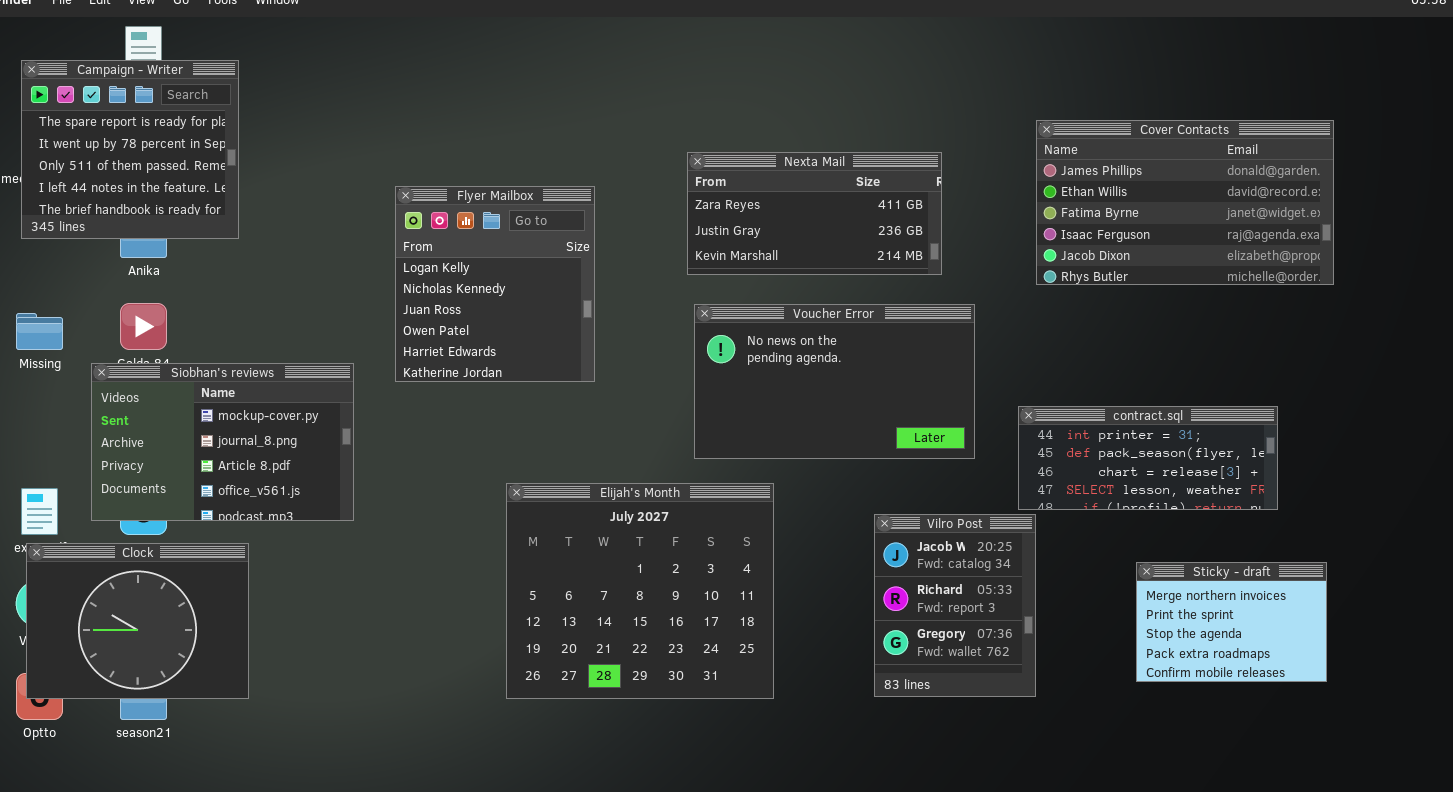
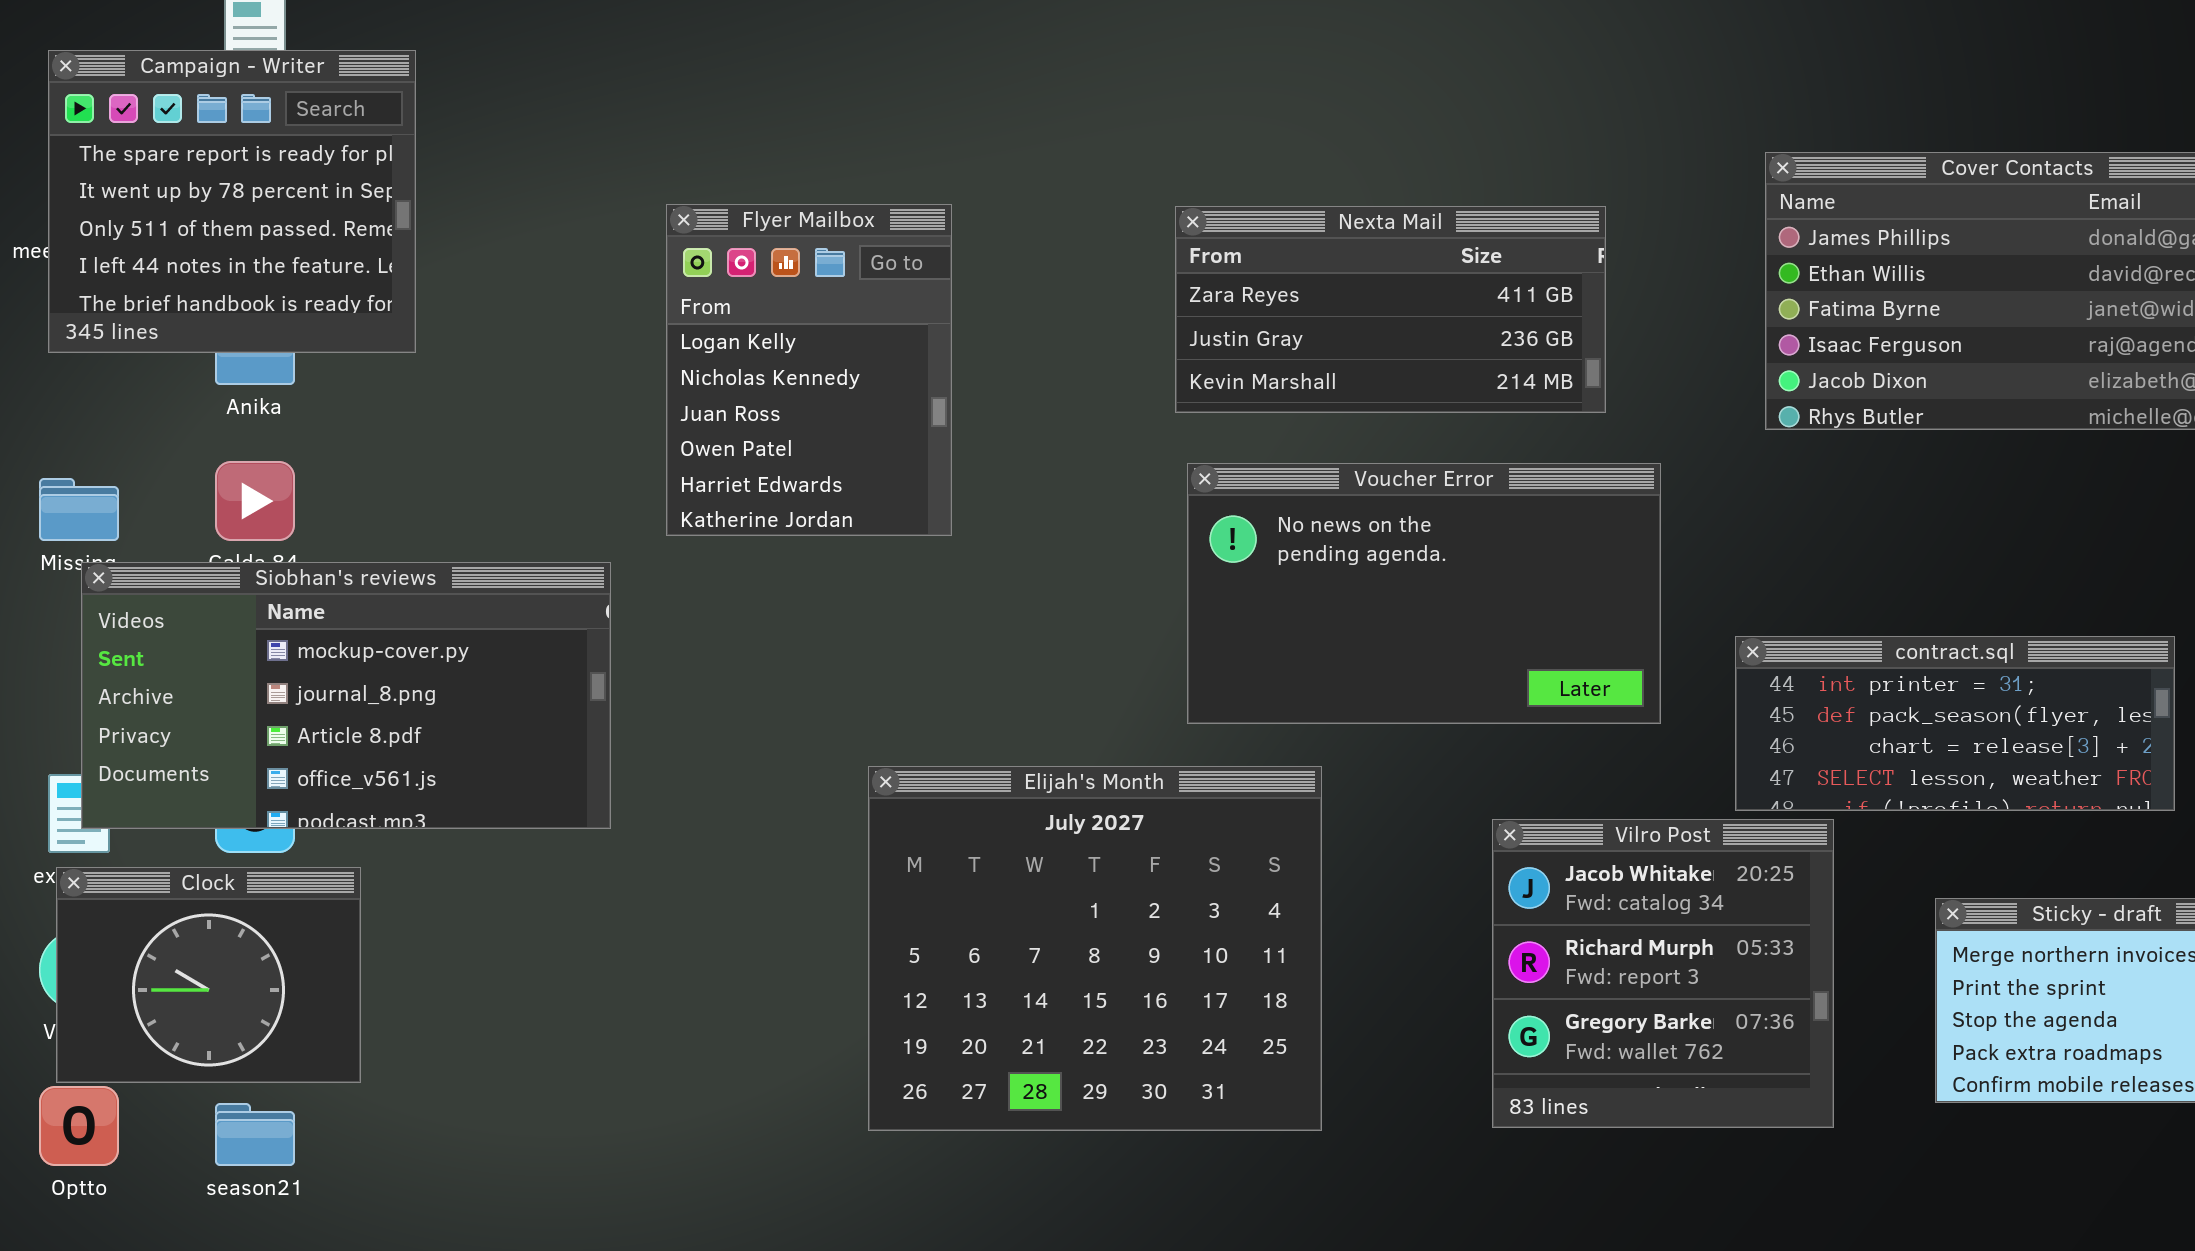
Flyer Mailbox: [395,186,595,382] -> [666,204,952,536], moved, resized
Siobhan's reviews: [91,363,354,521] -> [81,562,611,829], resized
Vilro Post: [874,514,1036,697] -> [1492,819,1834,1128], resized
Clock: [26,543,249,699] -> [56,867,361,1083], resized

